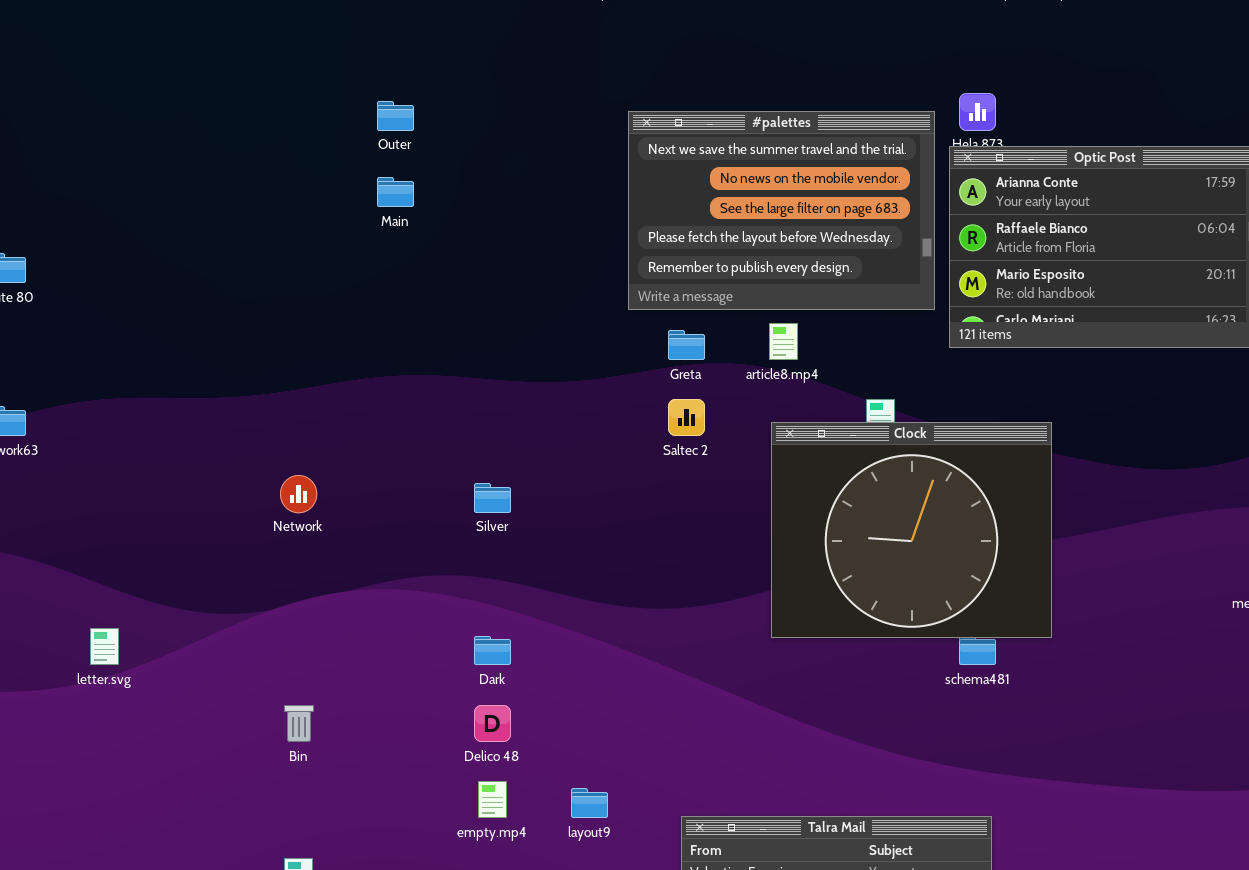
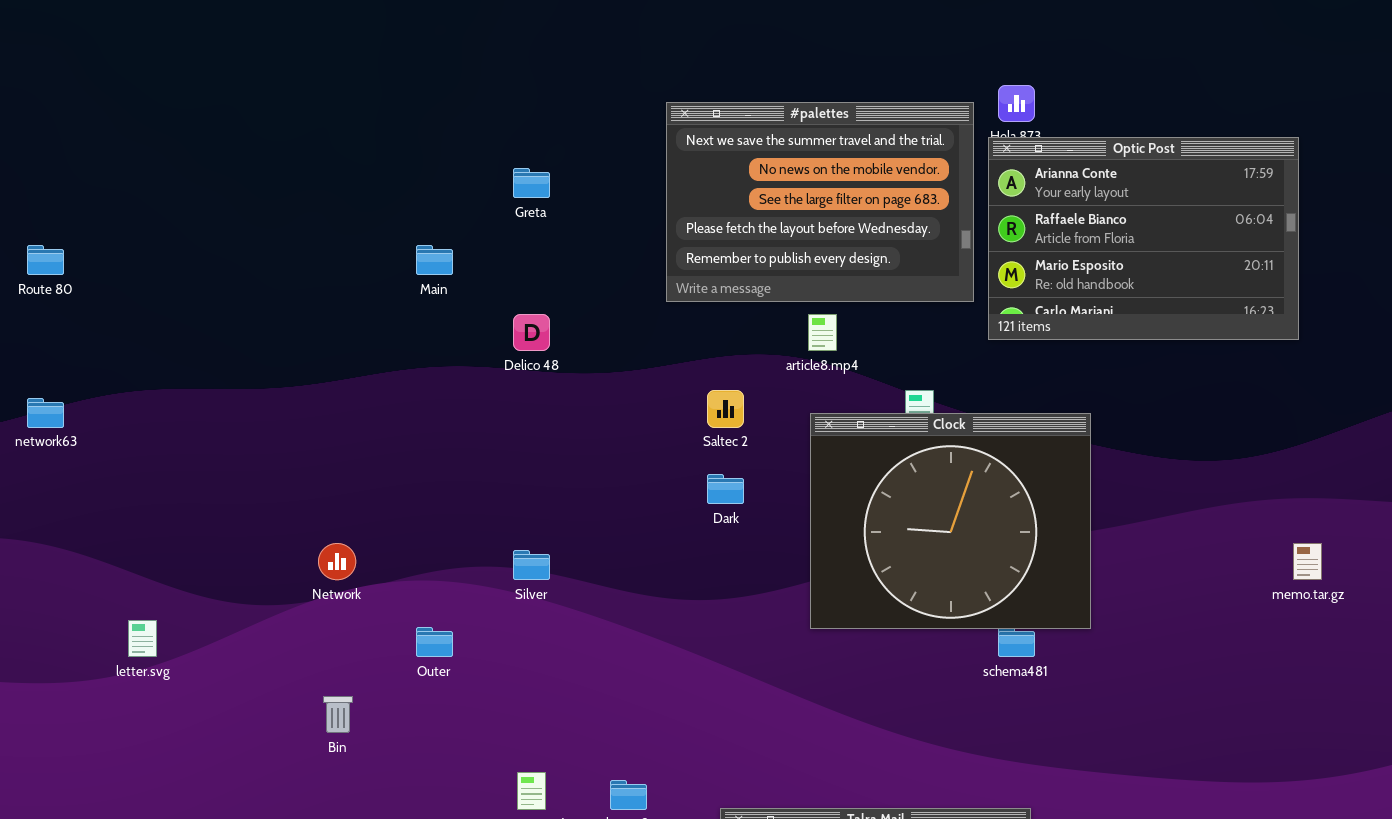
Outer: [377,101,414,131] -> [416,627,453,657], moved
Main: [377,177,414,207] -> [416,245,453,275], moved
Greta: [668,330,705,360] -> [513,168,550,198], moved
Network: [280,475,317,513] -> [318,543,356,580], moved
Silver: [474,483,511,513] -> [513,550,550,580], moved
Dark: [474,636,511,665] -> [707,474,744,504], moved
Delico 48: [474,705,511,742] -> [513,314,550,351], moved

